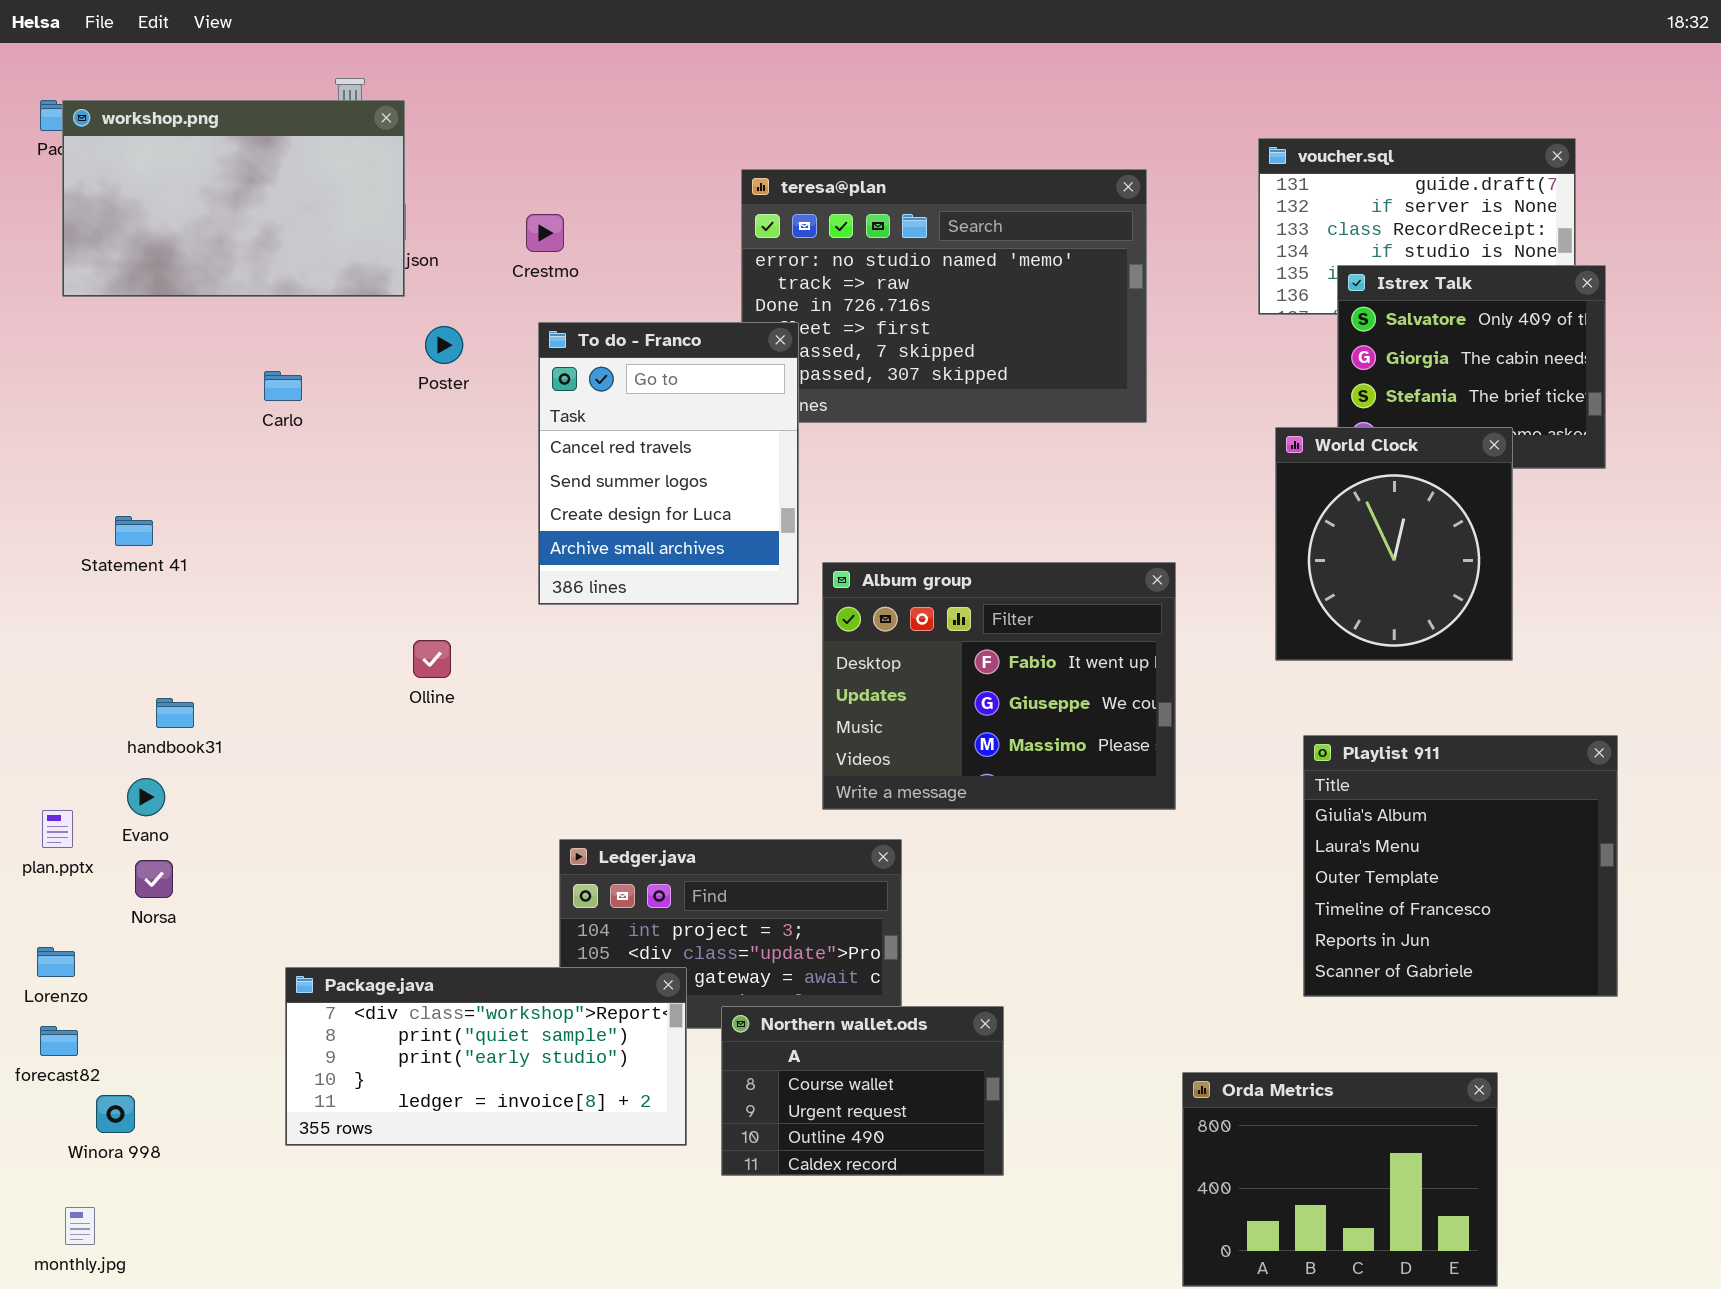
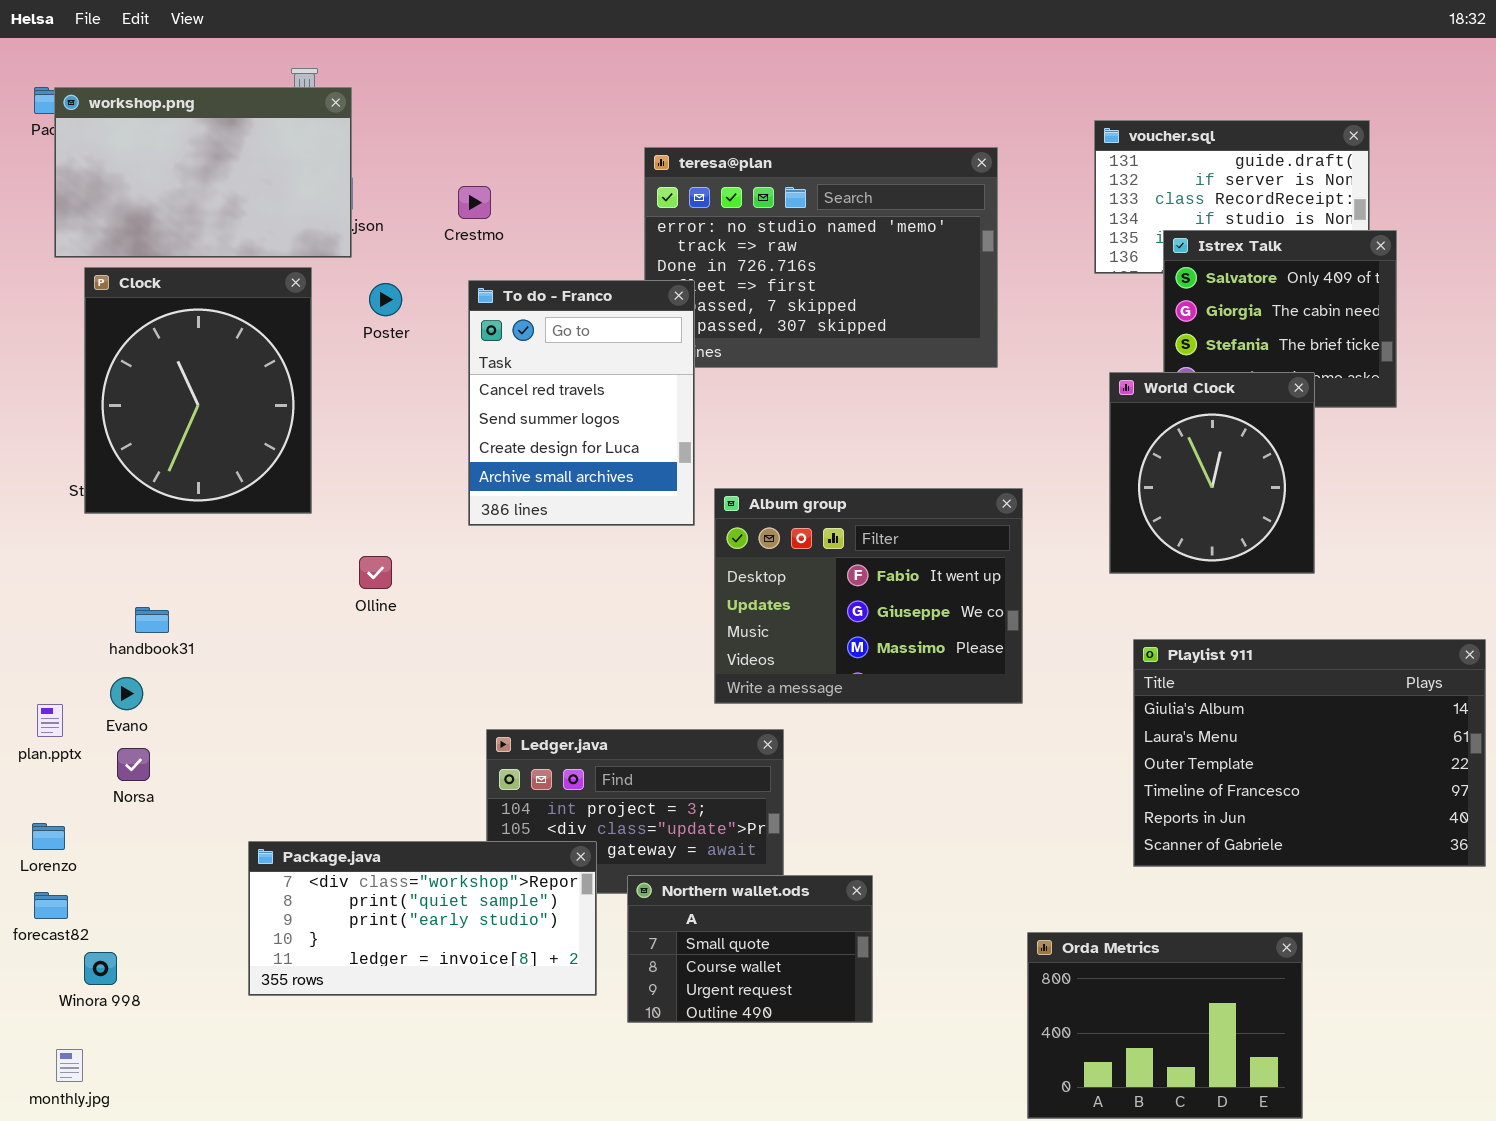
Clock: none -> [84,267,312,514], opened
Playlist 911: [1303,735,1618,997] -> [1133,639,1486,867], resized
Northern wallet.ods: [721,1006,1004,1176] -> [627,875,873,1023], scrolled up 1 row

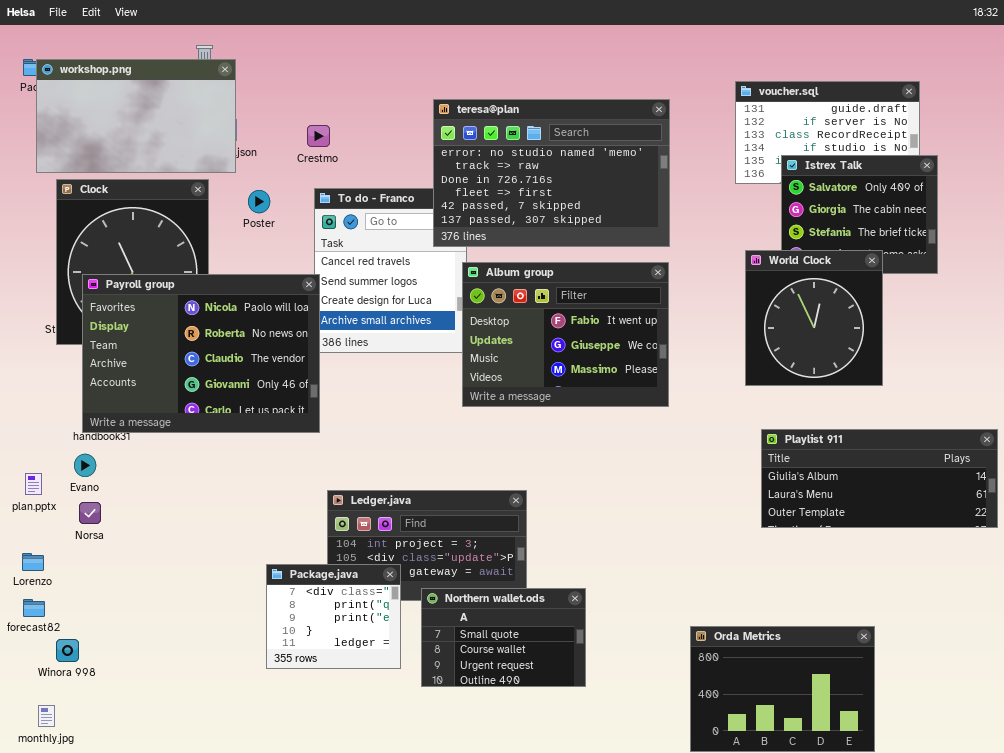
teresa@plan: [644,147,998,368] -> [433,99,670,247], raised
Payroll group: none -> [82,274,320,433], opened
Album group: [714,488,1023,704] -> [462,262,669,407], moved
Playlist 911: [1133,639,1486,867] -> [761,429,998,528], resized
Package.java: [248,841,597,996] -> [266,564,401,669], resized

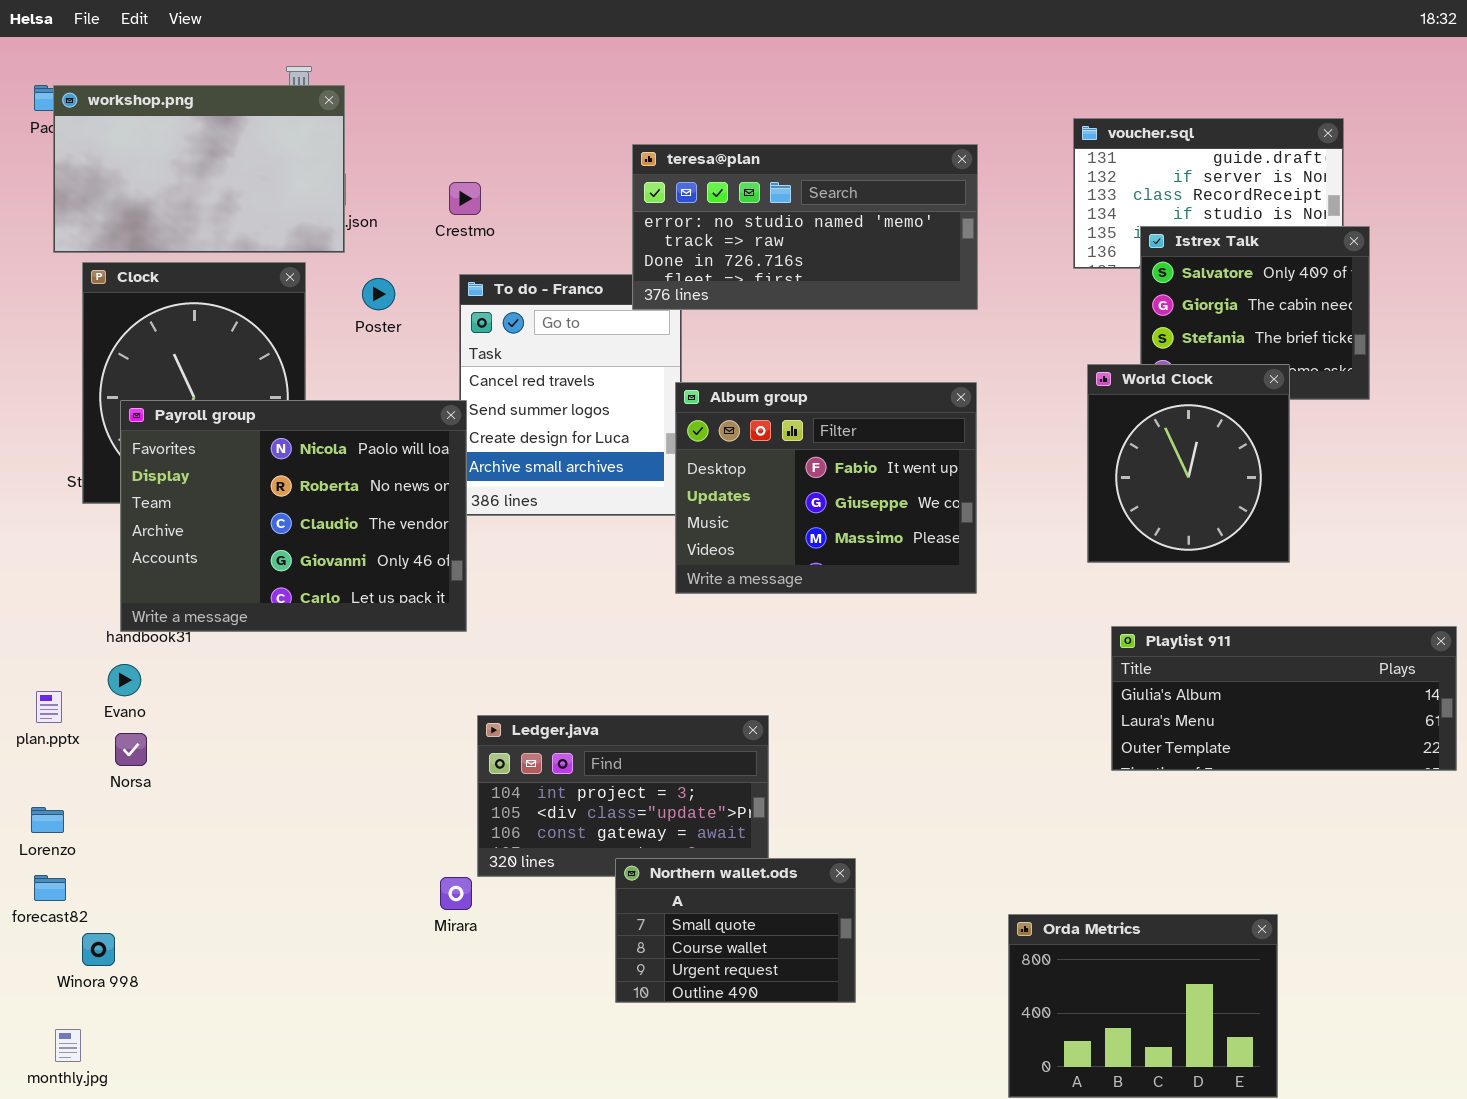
teresa@plan: [433,99,670,247] -> [632,144,978,310], resized
Package.java: [266,564,401,669] -> none, closed

